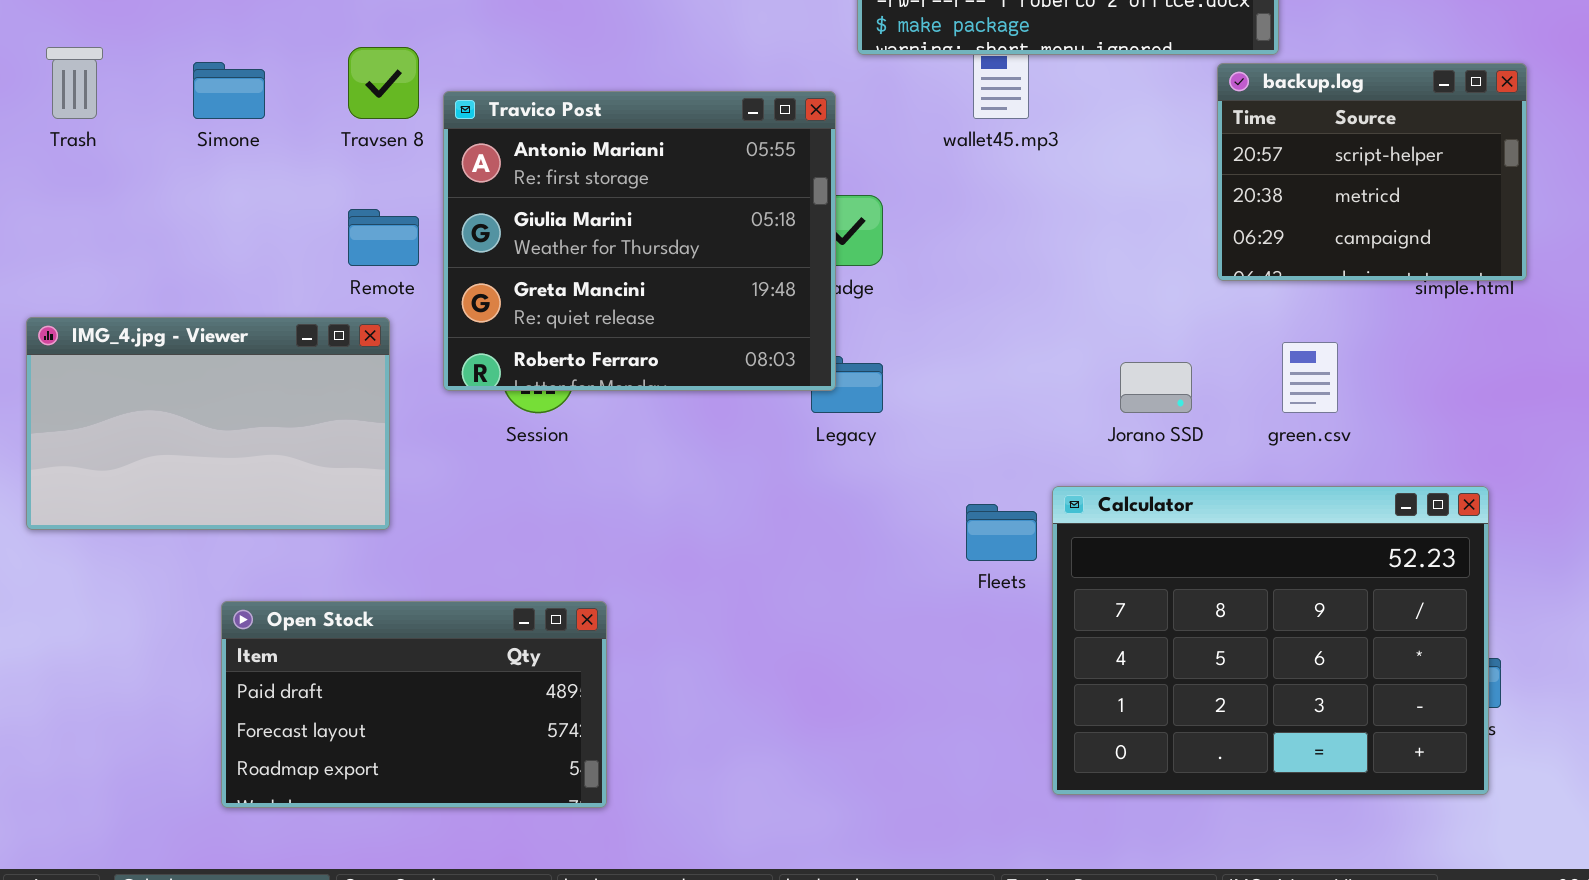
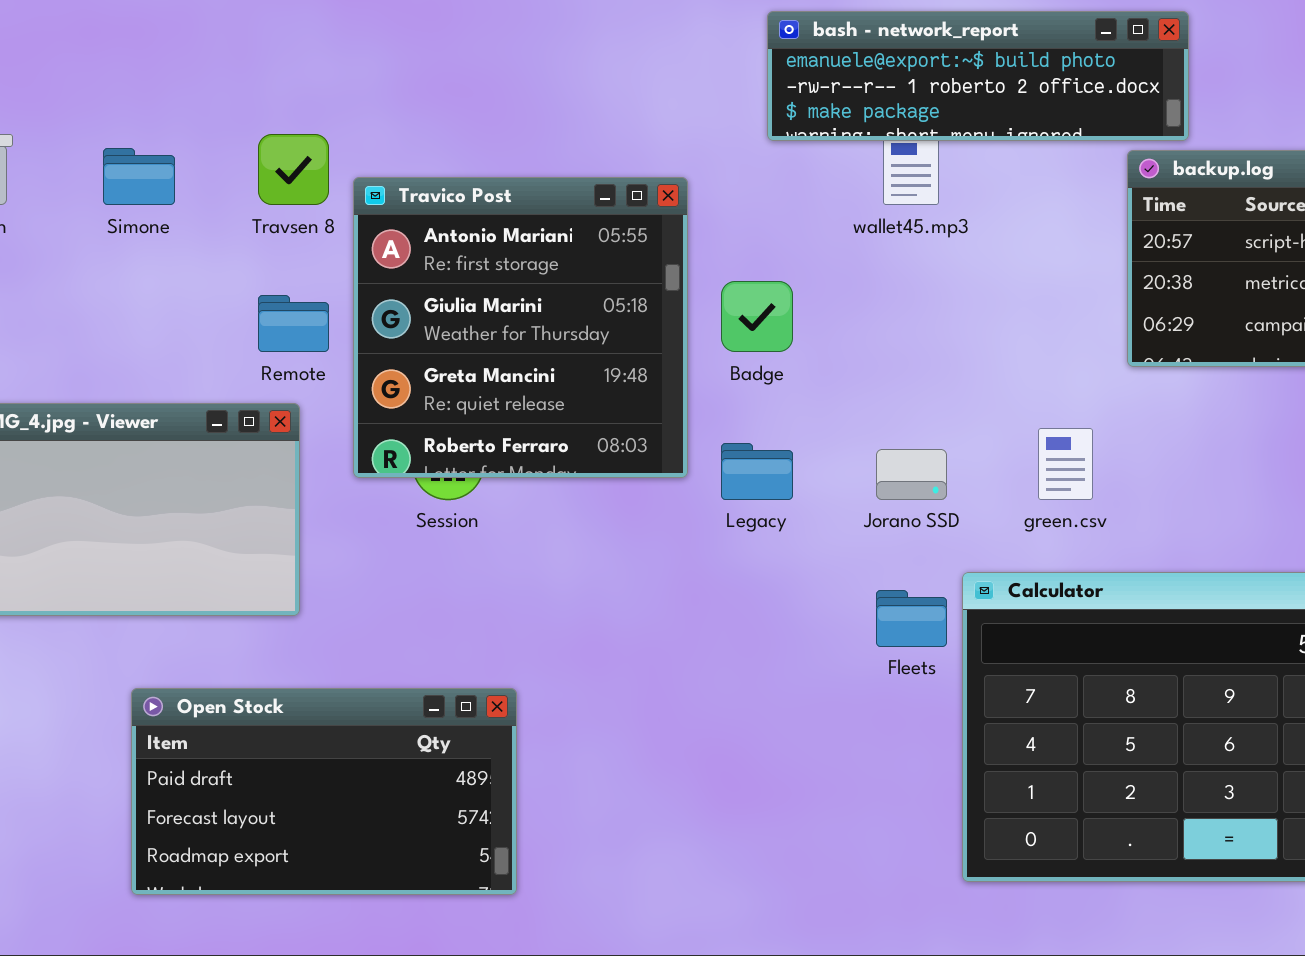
Travico Post: [443,91,836,391] -> [353,177,688,478], resized
green.csv: [1282,342,1338,413] -> [1038,428,1093,500], moved
Jorano SSD: [1120,362,1192,413] -> [876,449,947,500], moved

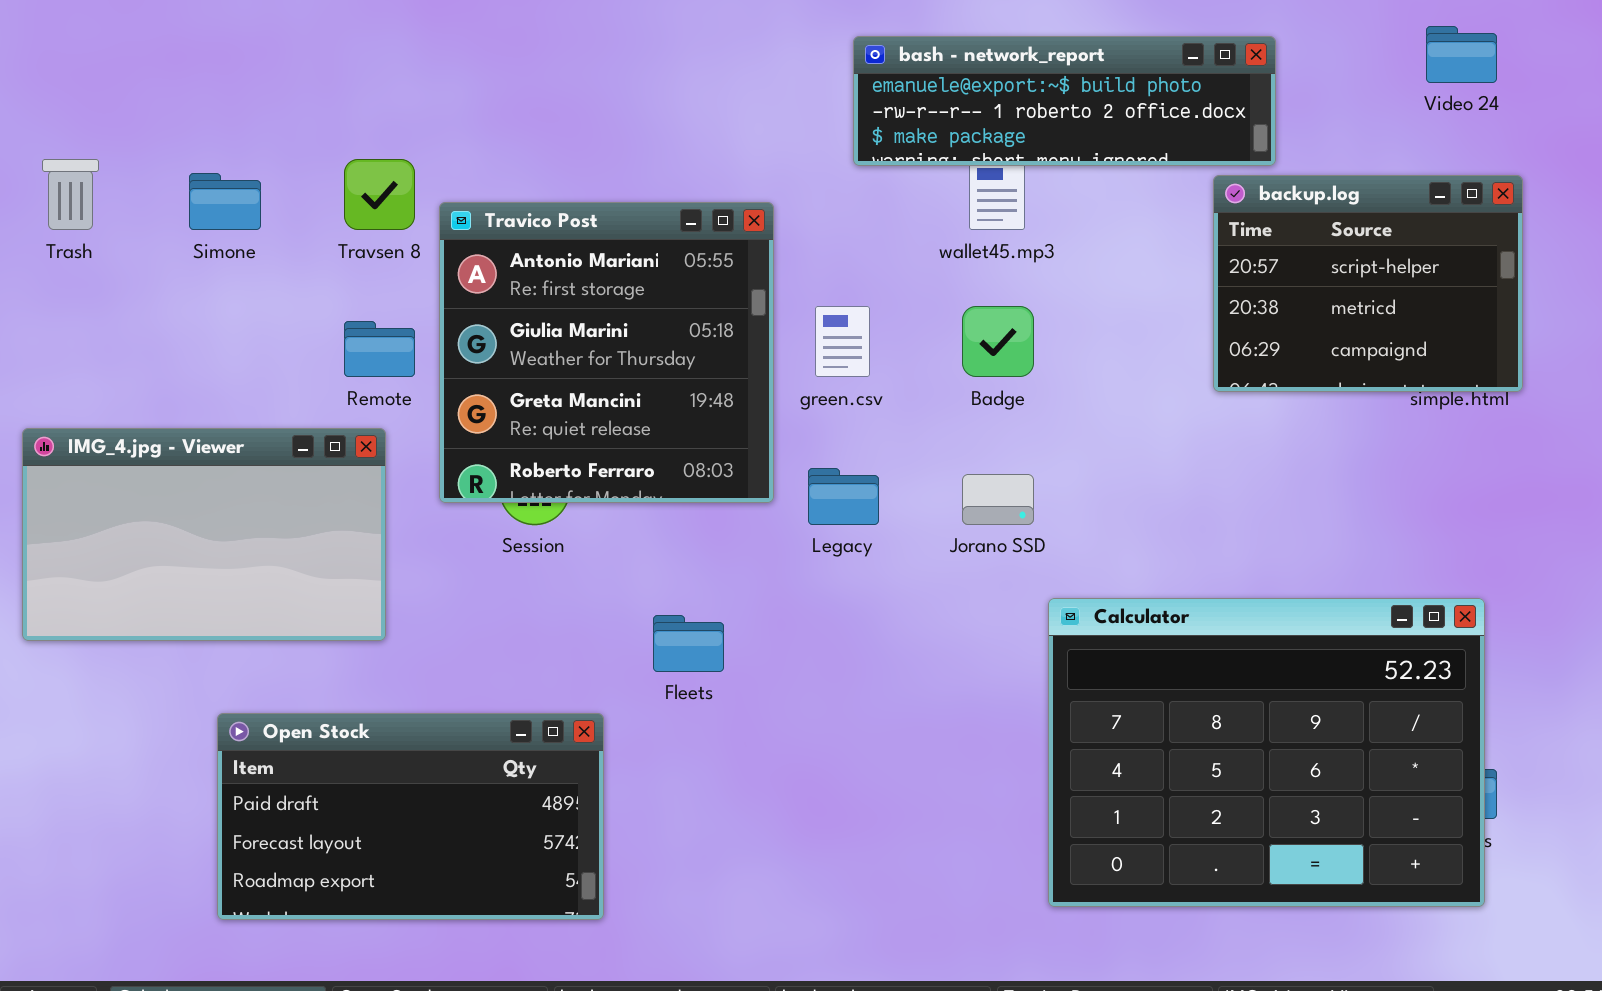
Badge: [721,281,793,352] -> [962,306,1034,377], moved
green.csv: [1038,428,1093,500] -> [815,306,870,377], moved
Fleets: [876,590,947,647] -> [653,615,724,672], moved

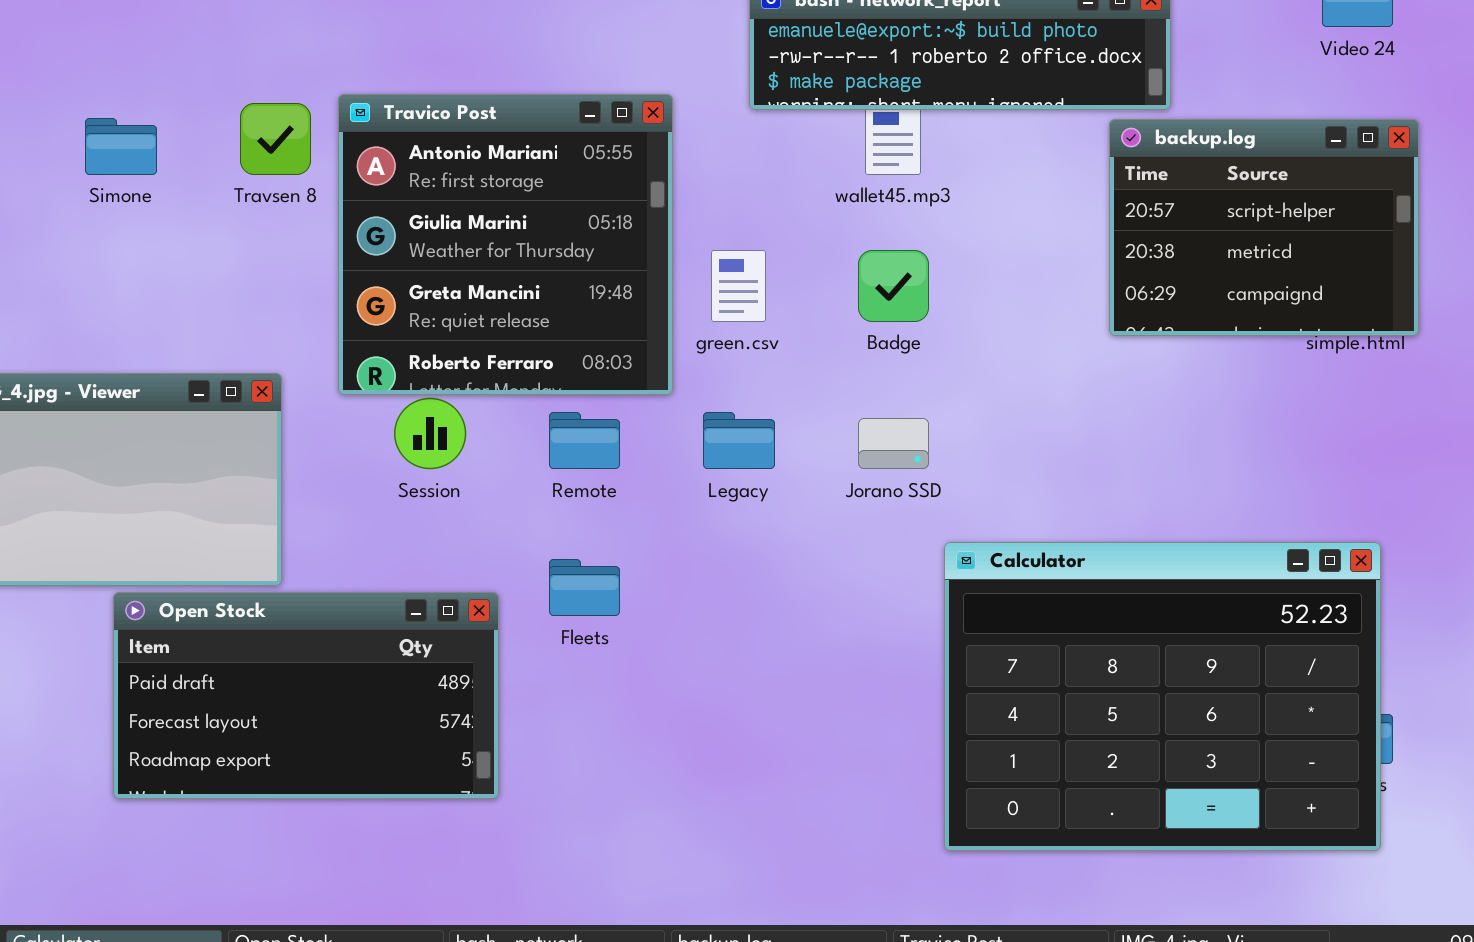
Travico Post: [439,202,774,503] -> [338,94,673,395], moved
Remote: [344,321,415,377] -> [549,412,620,469], moved
Open Stock: [217,713,604,920] -> [113,592,499,799], moved

